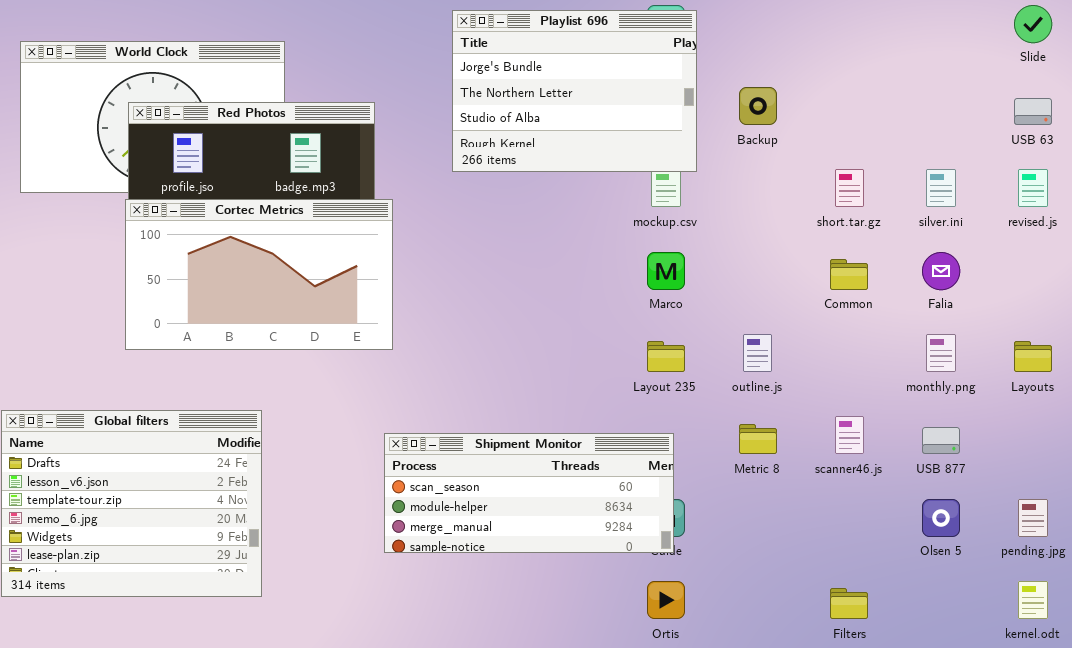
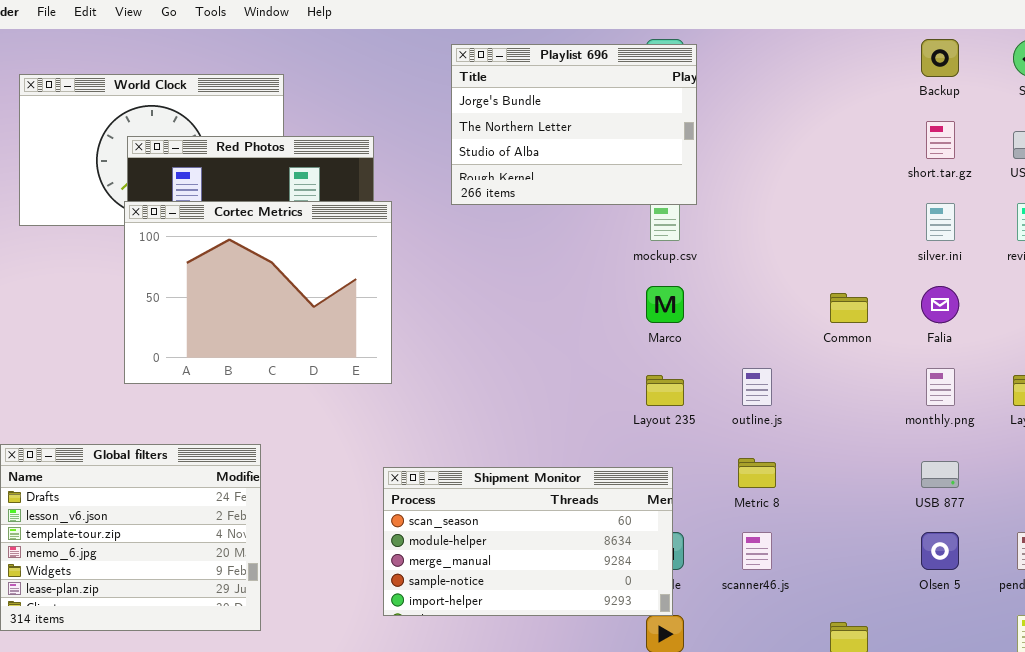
Backup: [739,87,777,125] -> [921,39,959,77], moved
short.tar.gz: [835,169,864,207] -> [926,121,955,159], moved
Cortec Metrics: [125,199,393,350] -> [124,201,392,384], resized
scanner46.js: [835,416,864,454] -> [742,532,772,570], moved
Shipment Monitor: [384,433,674,553] -> [383,467,673,616], resized

